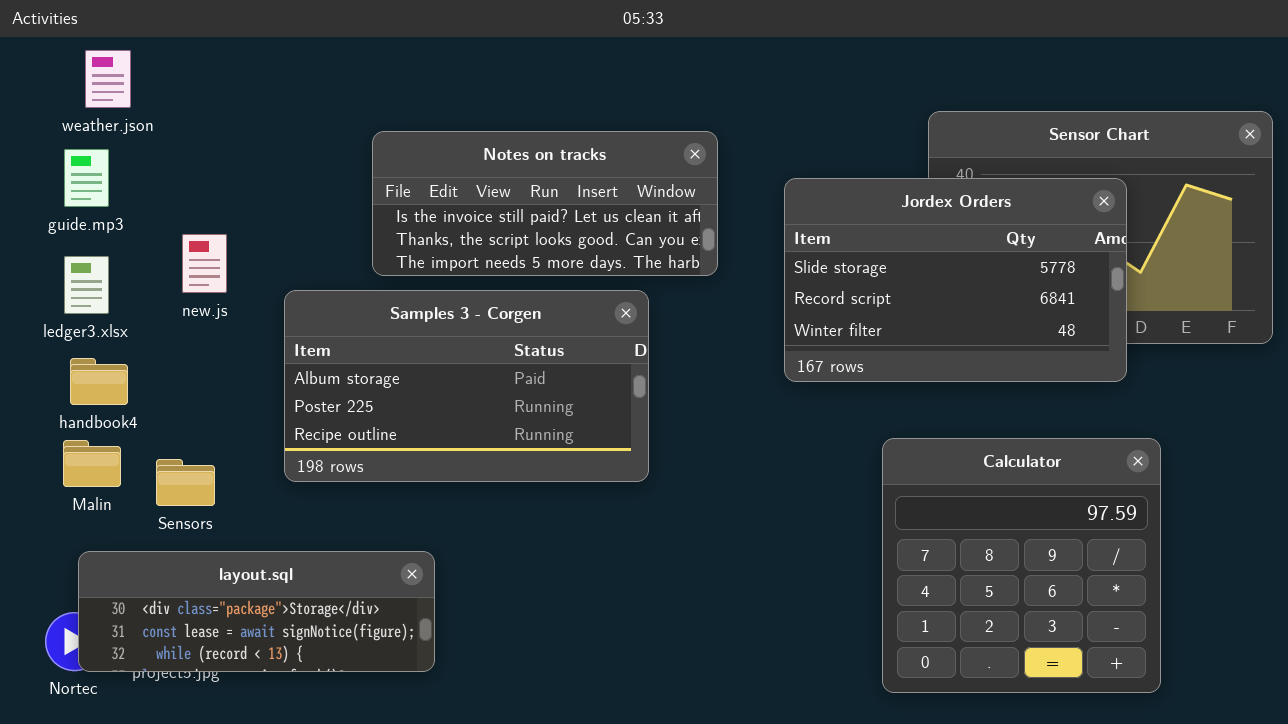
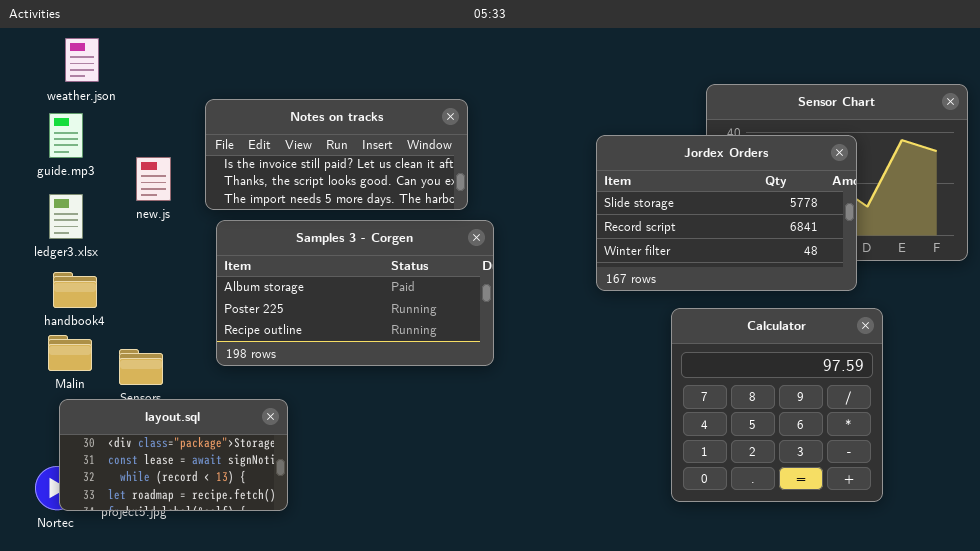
Notes on tracks: [372,131,718,276] -> [205,99,468,210], moved
new.js: [182,234,227,293] -> [136,157,171,201], moved
Calculator: [882,438,1161,693] -> [671,308,883,502], moved
layout.sql: [78,551,435,672] -> [59,399,288,511], resized

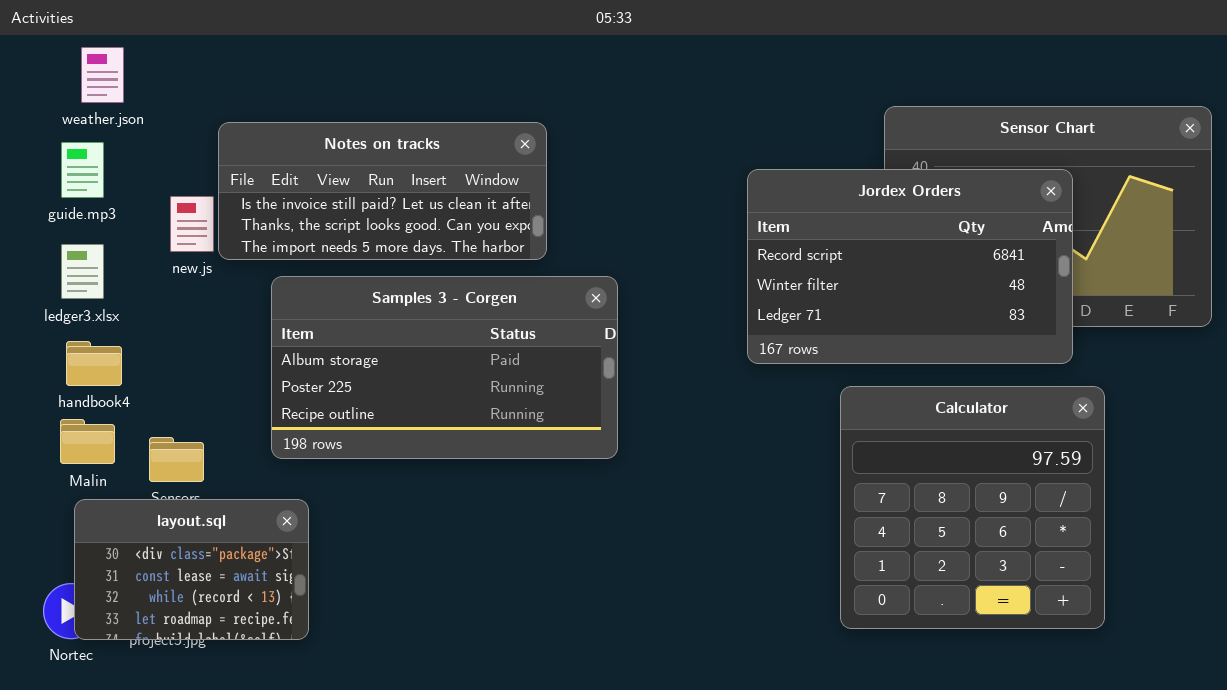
Notes on tracks: [205,99,468,210] -> [218,122,547,260], moved
Jordex Orders: [596,135,857,291] -> [747,169,1073,364], scrolled down 1 row
layout.sql: [59,399,288,511] -> [74,499,309,640], resized

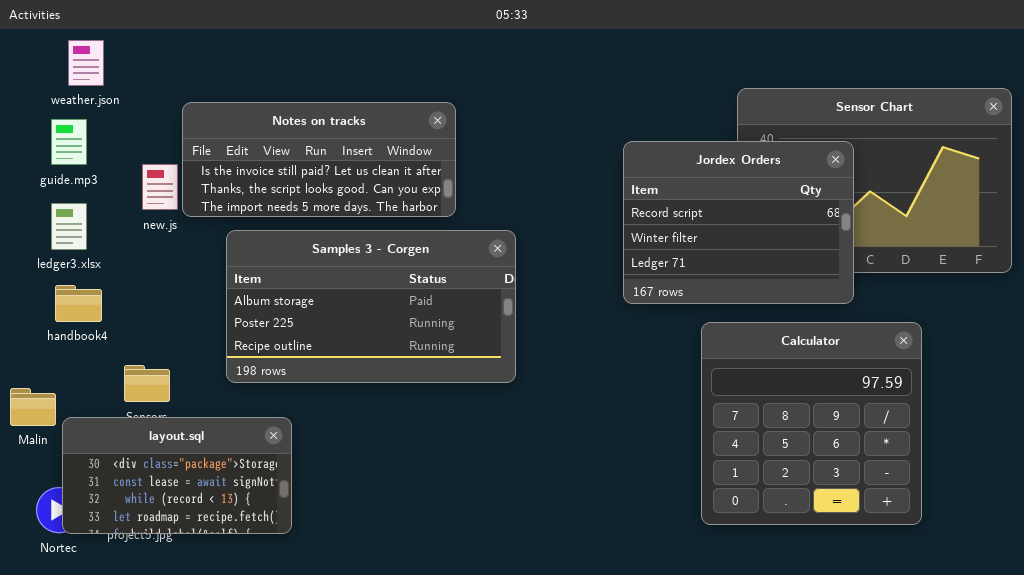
Jordex Orders: [747,169,1073,364] -> [623,141,854,304], resized
Malin: [60,419,115,464] -> [10,388,56,426], moved
layout.sql: [74,499,309,640] -> [62,417,292,534], resized

